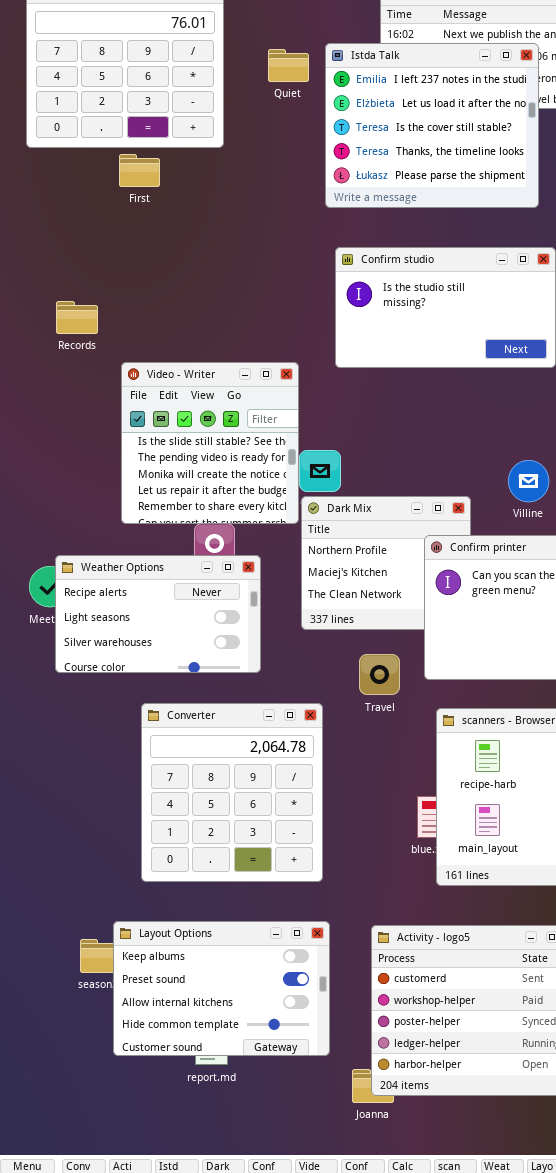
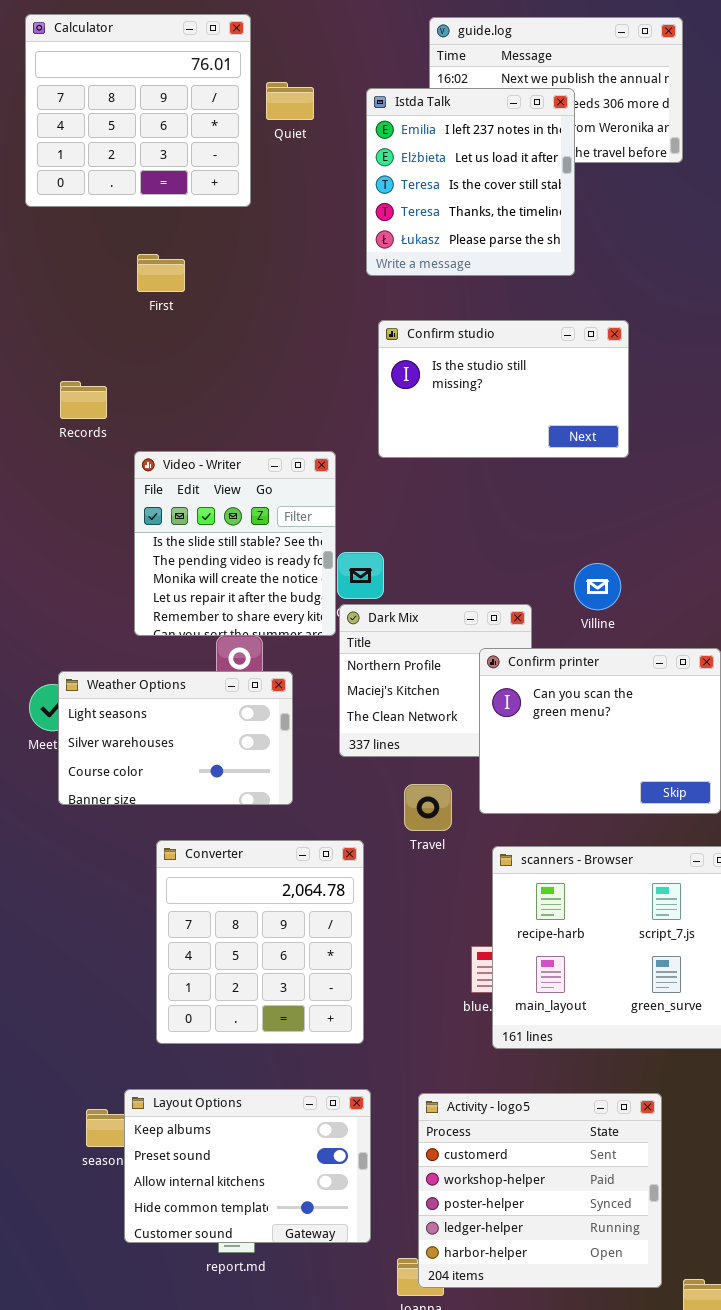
Istda Talk: [325,43,539,208] -> [366,88,575,276], resized
Quiet: [268,49,309,82] -> [266,82,314,120], moved
First: [119,154,160,187] -> [137,254,185,292], moved
Weather Options: [55,555,261,673] -> [58,671,293,805], scrolled down 1 row

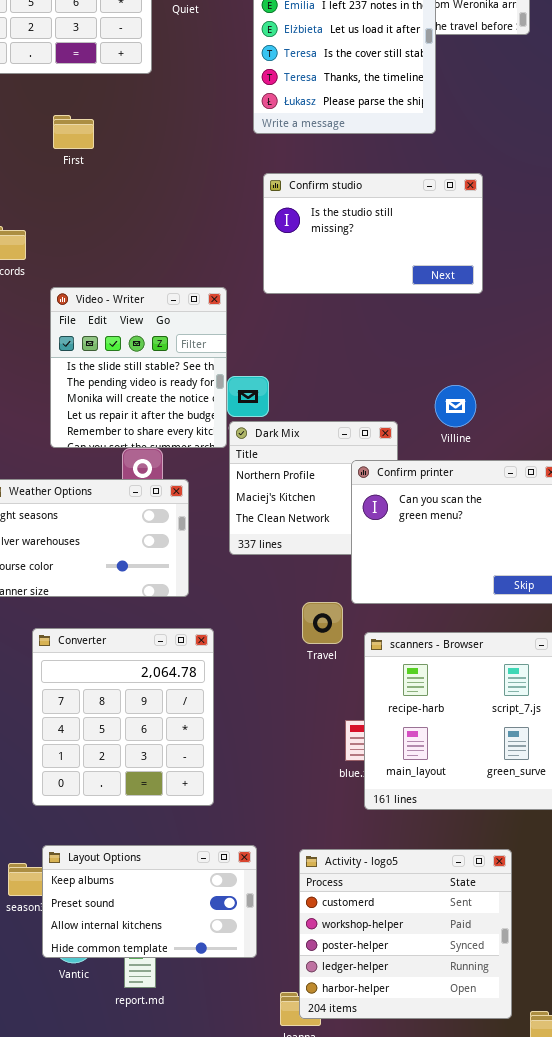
Travel: [404,784,452,831] -> [302,602,343,644], moved
Converter: [156,840,364,1044] -> [32,628,214,806], moved
Layout Options: [124,1089,371,1243] -> [42,845,257,958], resized

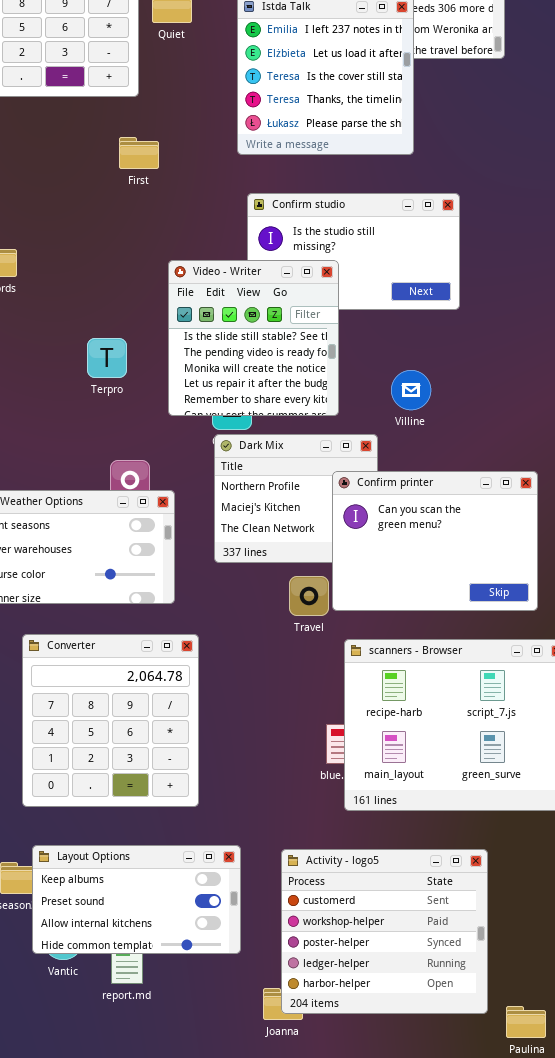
First: [53,115,94,149] -> [119,137,159,169], moved
Video - Writer: [50,287,227,448] -> [168,260,339,416], moved
Villine: [435,385,476,427] -> [391,370,431,410], moved
Travel: [302,602,343,644] -> [289,576,329,616], moved

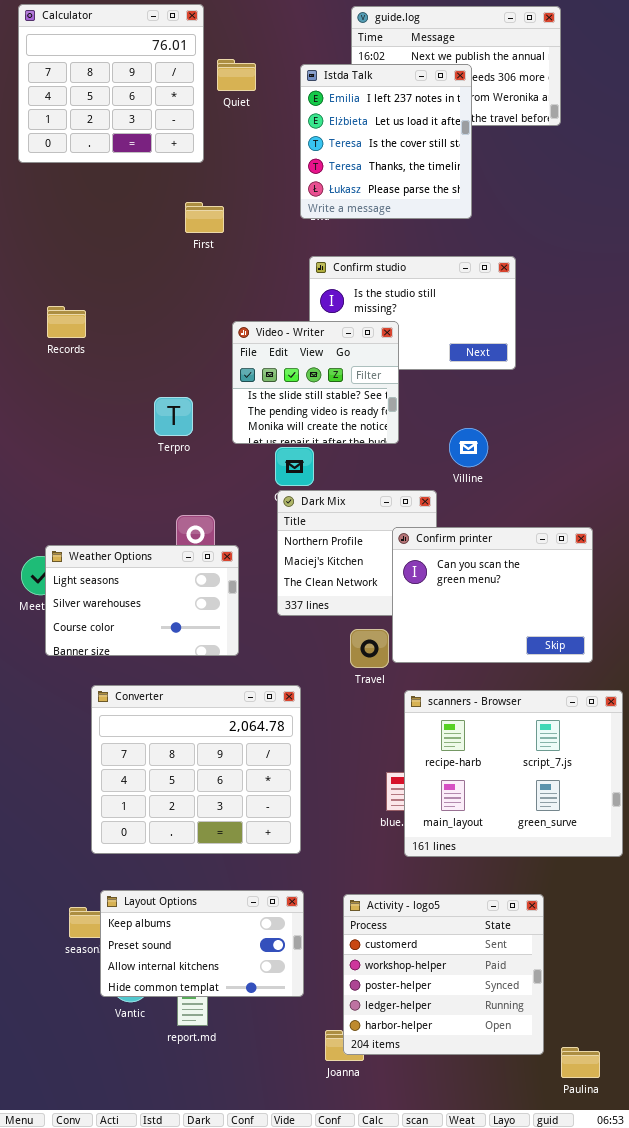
Video - Writer: [168,260,339,416] -> [232,321,399,444], resized
Converter: [22,634,199,807] -> [91,685,301,854], resized

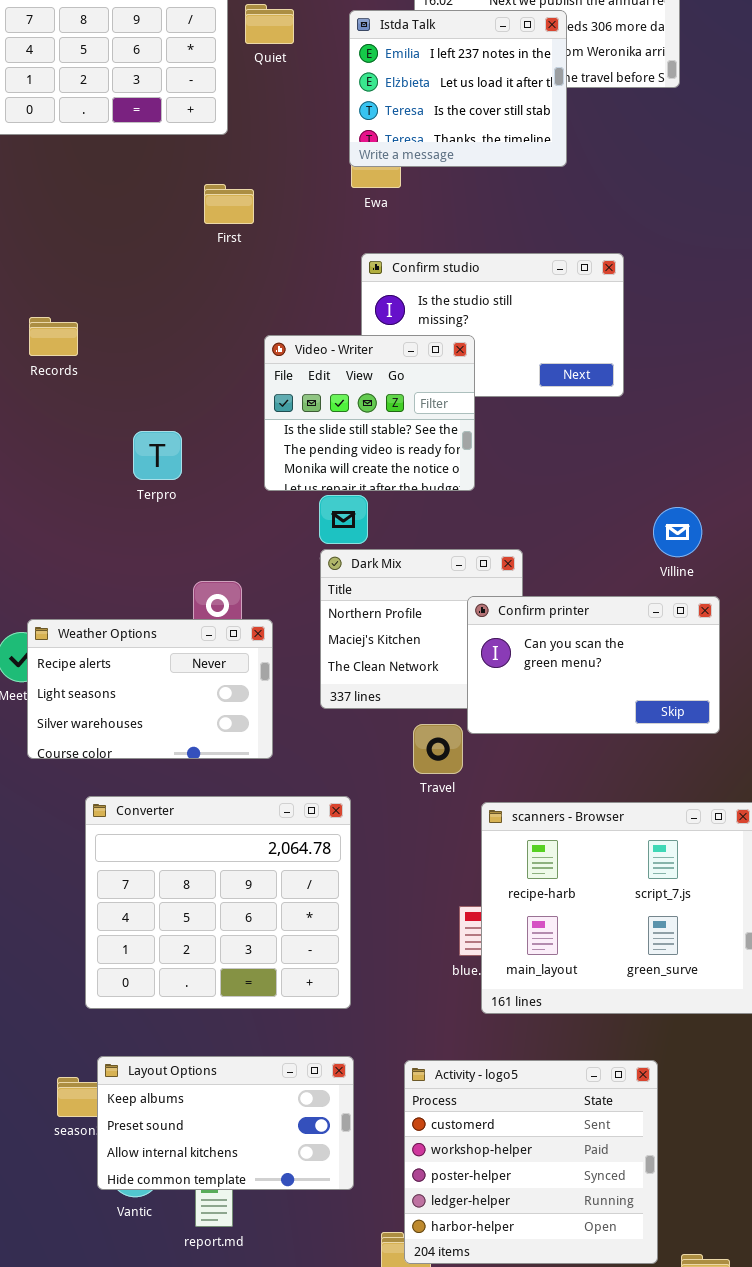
Istda Talk: [300,64,472,219] -> [349,10,567,167], resized
Terpro: [154,397,193,436] -> [133,431,182,480], moved
Villine: [449,428,488,467] -> [653,507,702,557], moved
Confirm printer: [392,527,593,663] -> [467,596,720,734], resized
Weather Options: [45,545,239,656] -> [27,619,273,759], scrolled up 1 row

